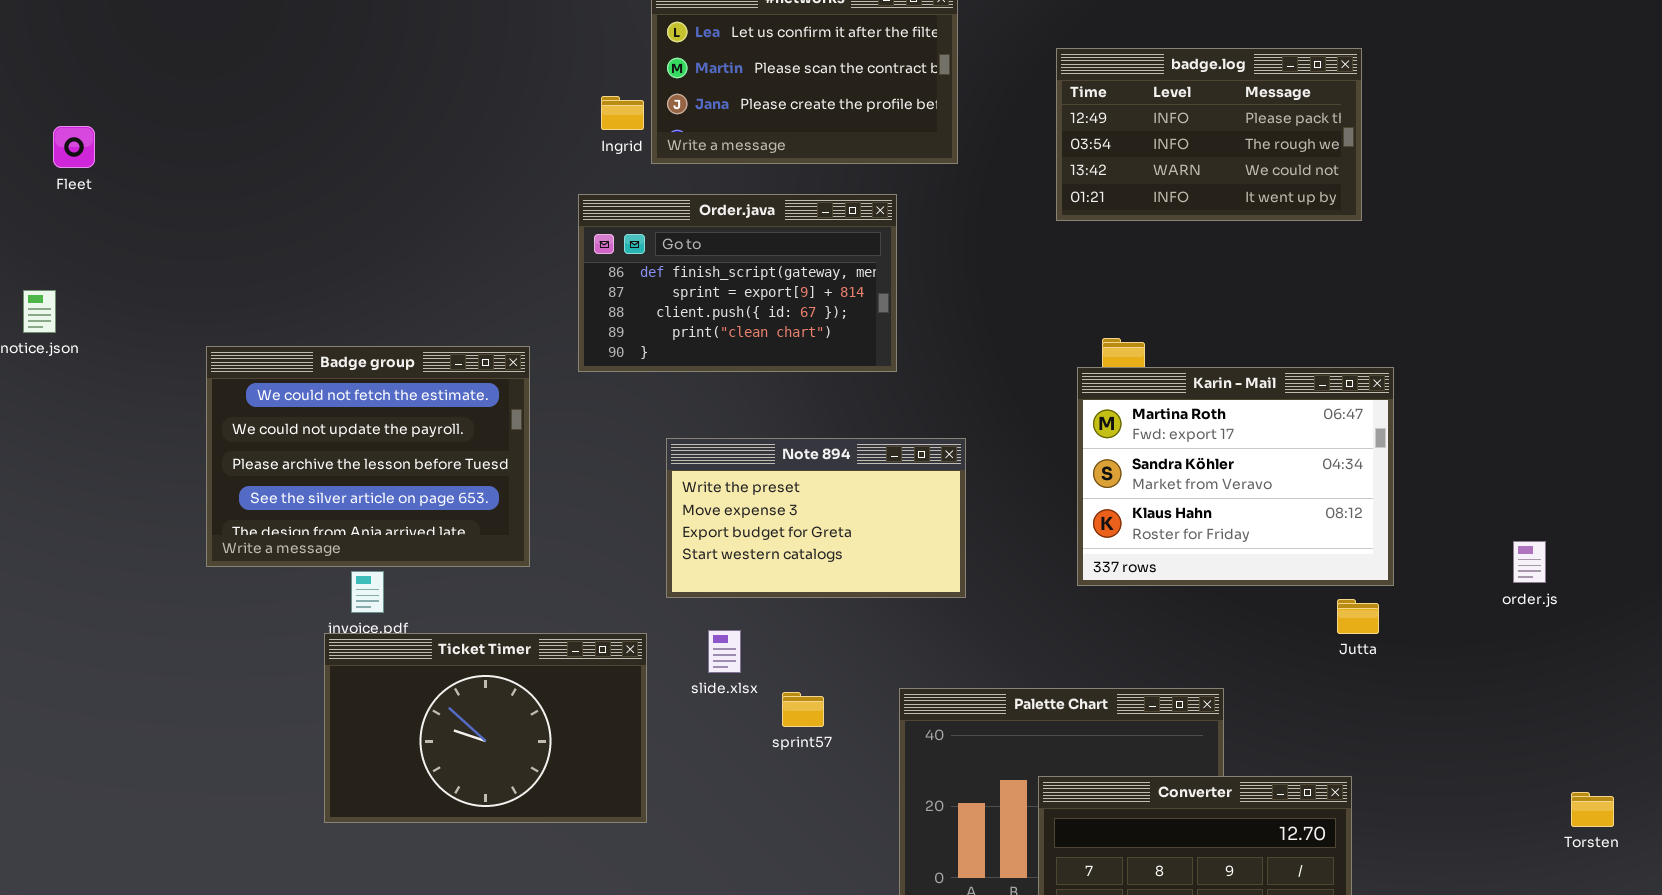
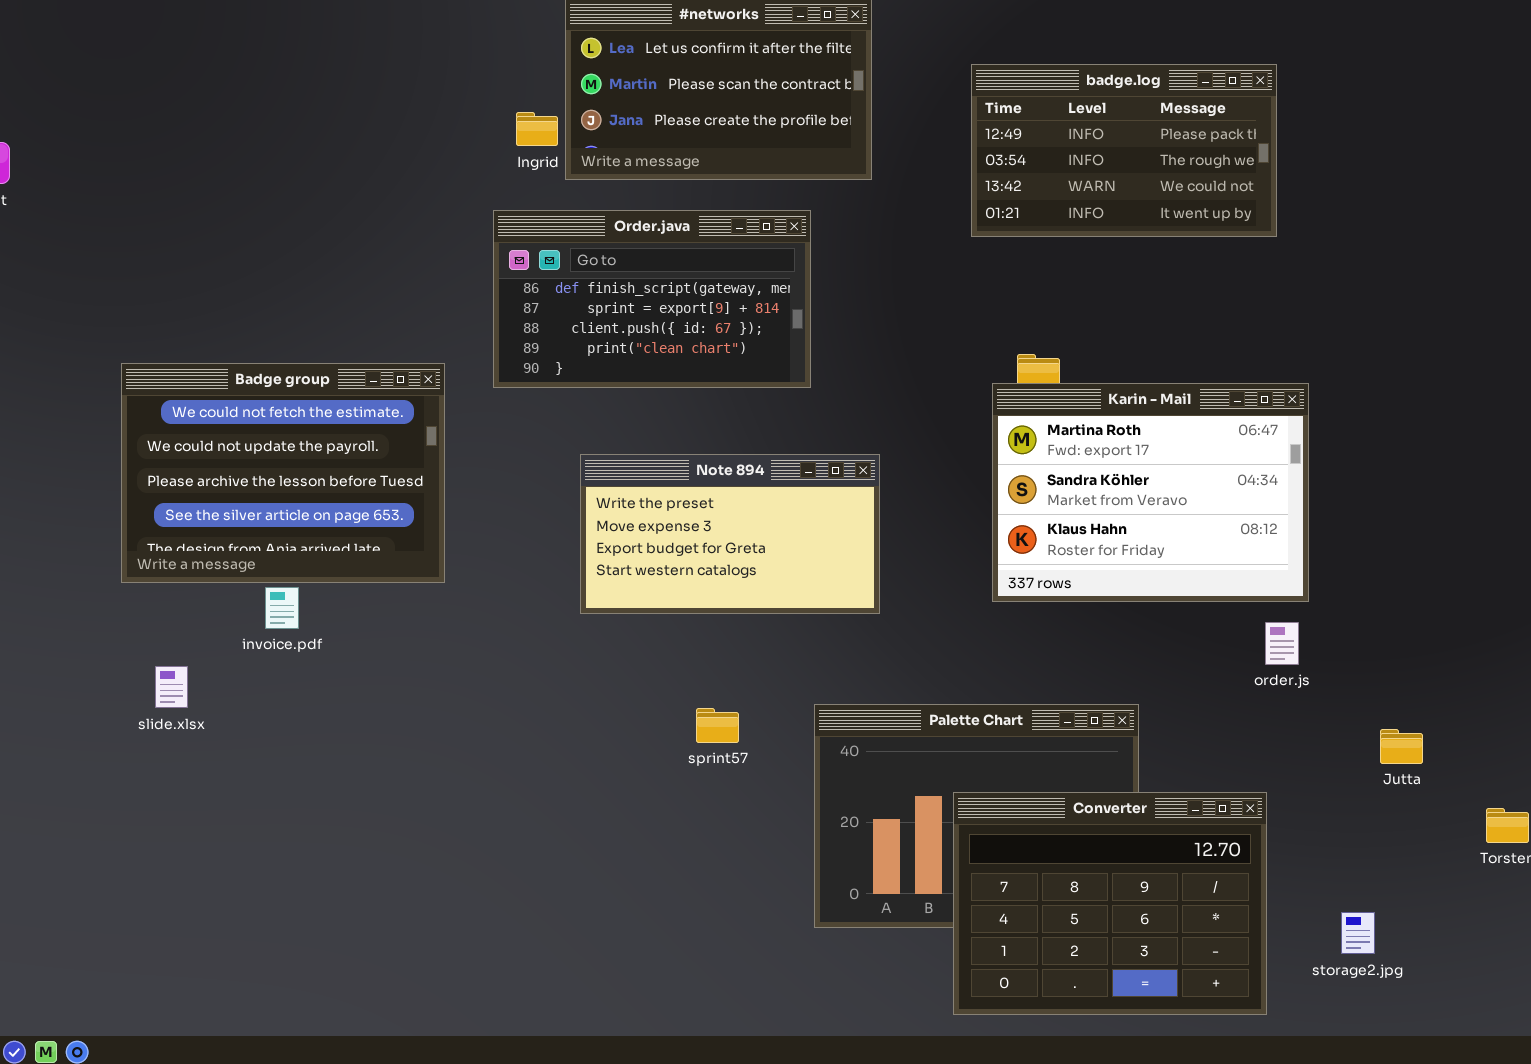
order.js: [1513,541,1546,583] -> [1265,622,1299,665], moved
Jutta: [1337,599,1379,634] -> [1380,729,1423,764], moved
slide.xlsx: [708,630,741,673] -> [155,666,188,708], moved
Ticket Timer: [324,633,647,823] -> none, closed

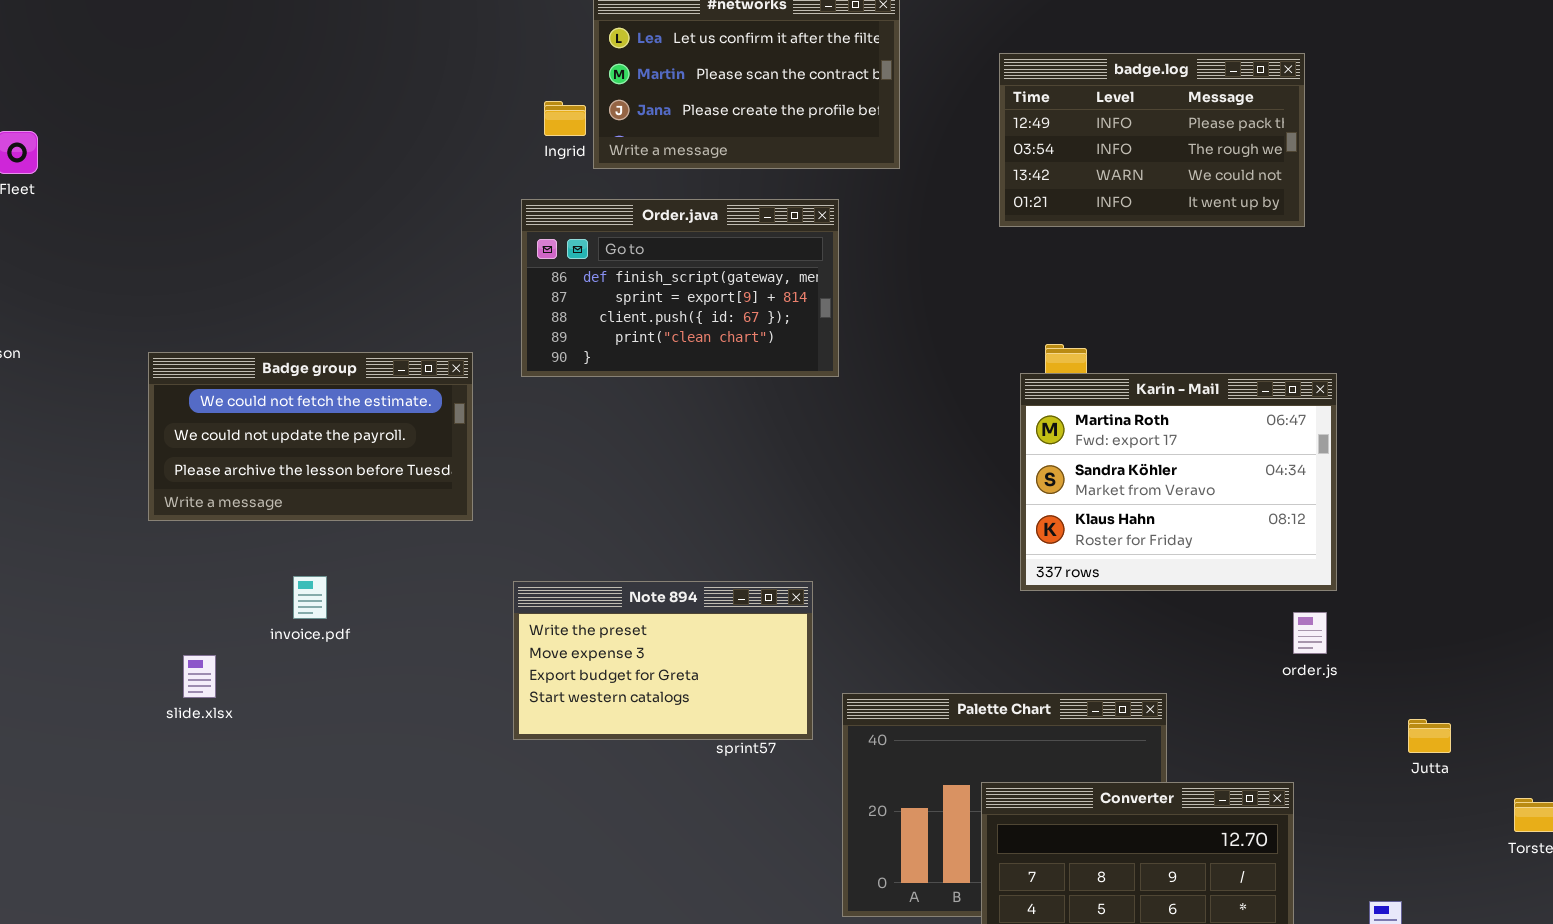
Badge group: [121,363,445,583] -> [148,352,473,521], resized
Note 894: [580,454,880,614] -> [513,581,813,740], moved

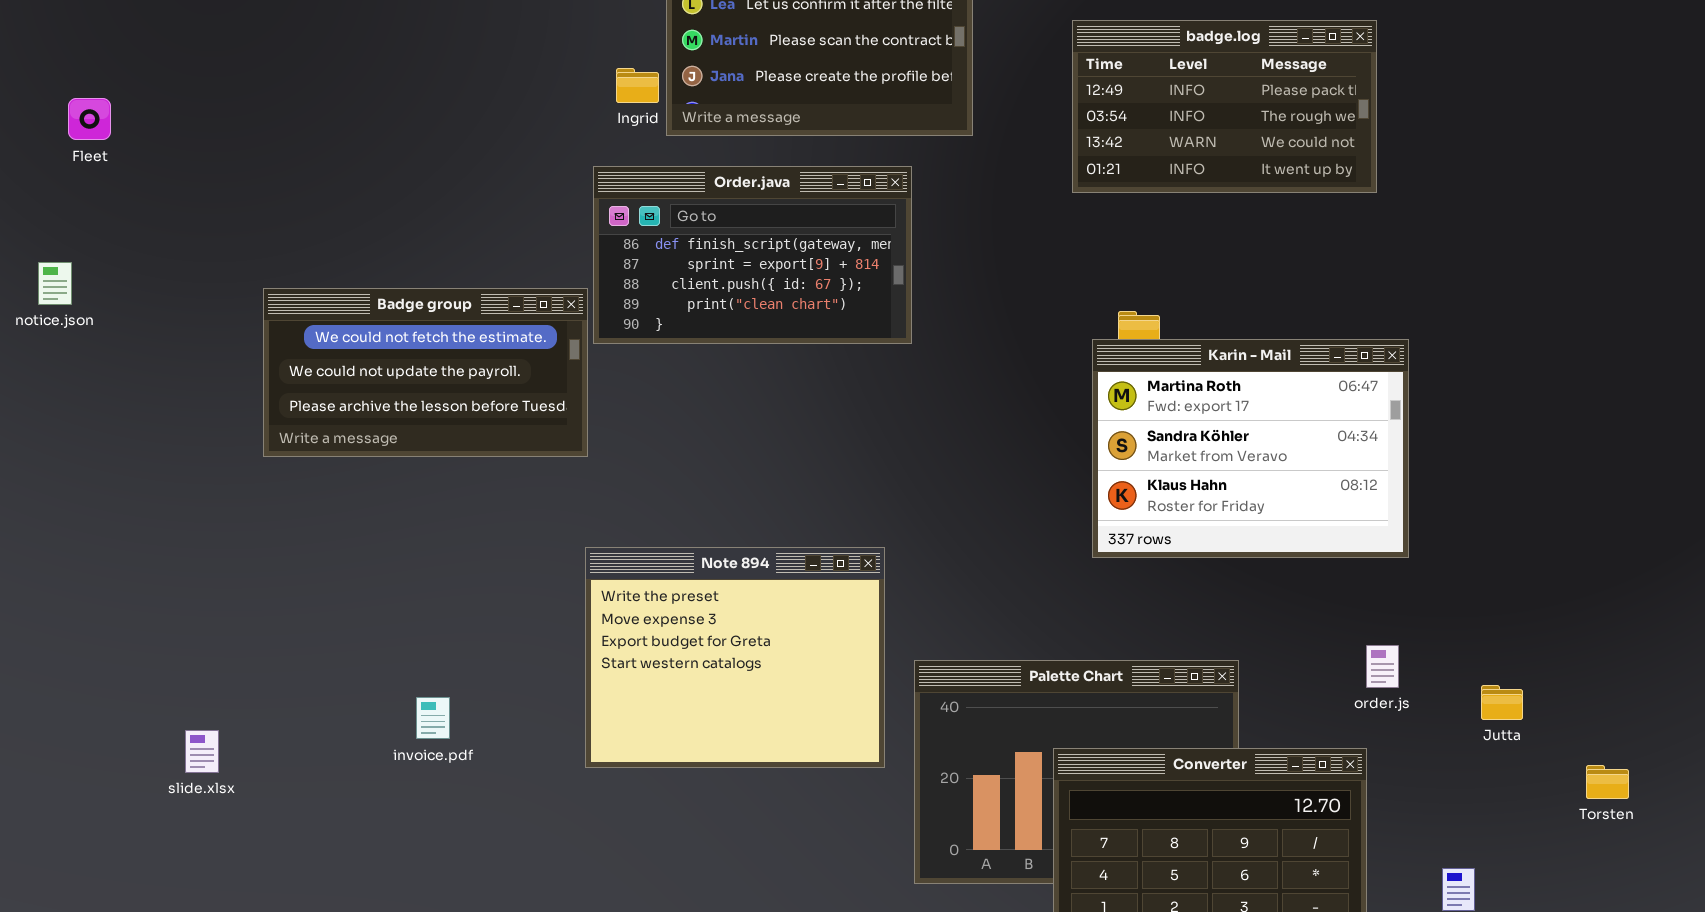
Badge group: [148,352,473,521] -> [263,288,588,457], moved
invoice.pdf: [293,576,327,619] -> [416,697,450,739], moved
Note 894: [513,581,813,740] -> [585,547,885,768], resized
order.js: [1293,612,1327,654] -> [1366,645,1399,688], moved
slide.xlsx: [183,655,216,698] -> [185,730,219,773], moved

